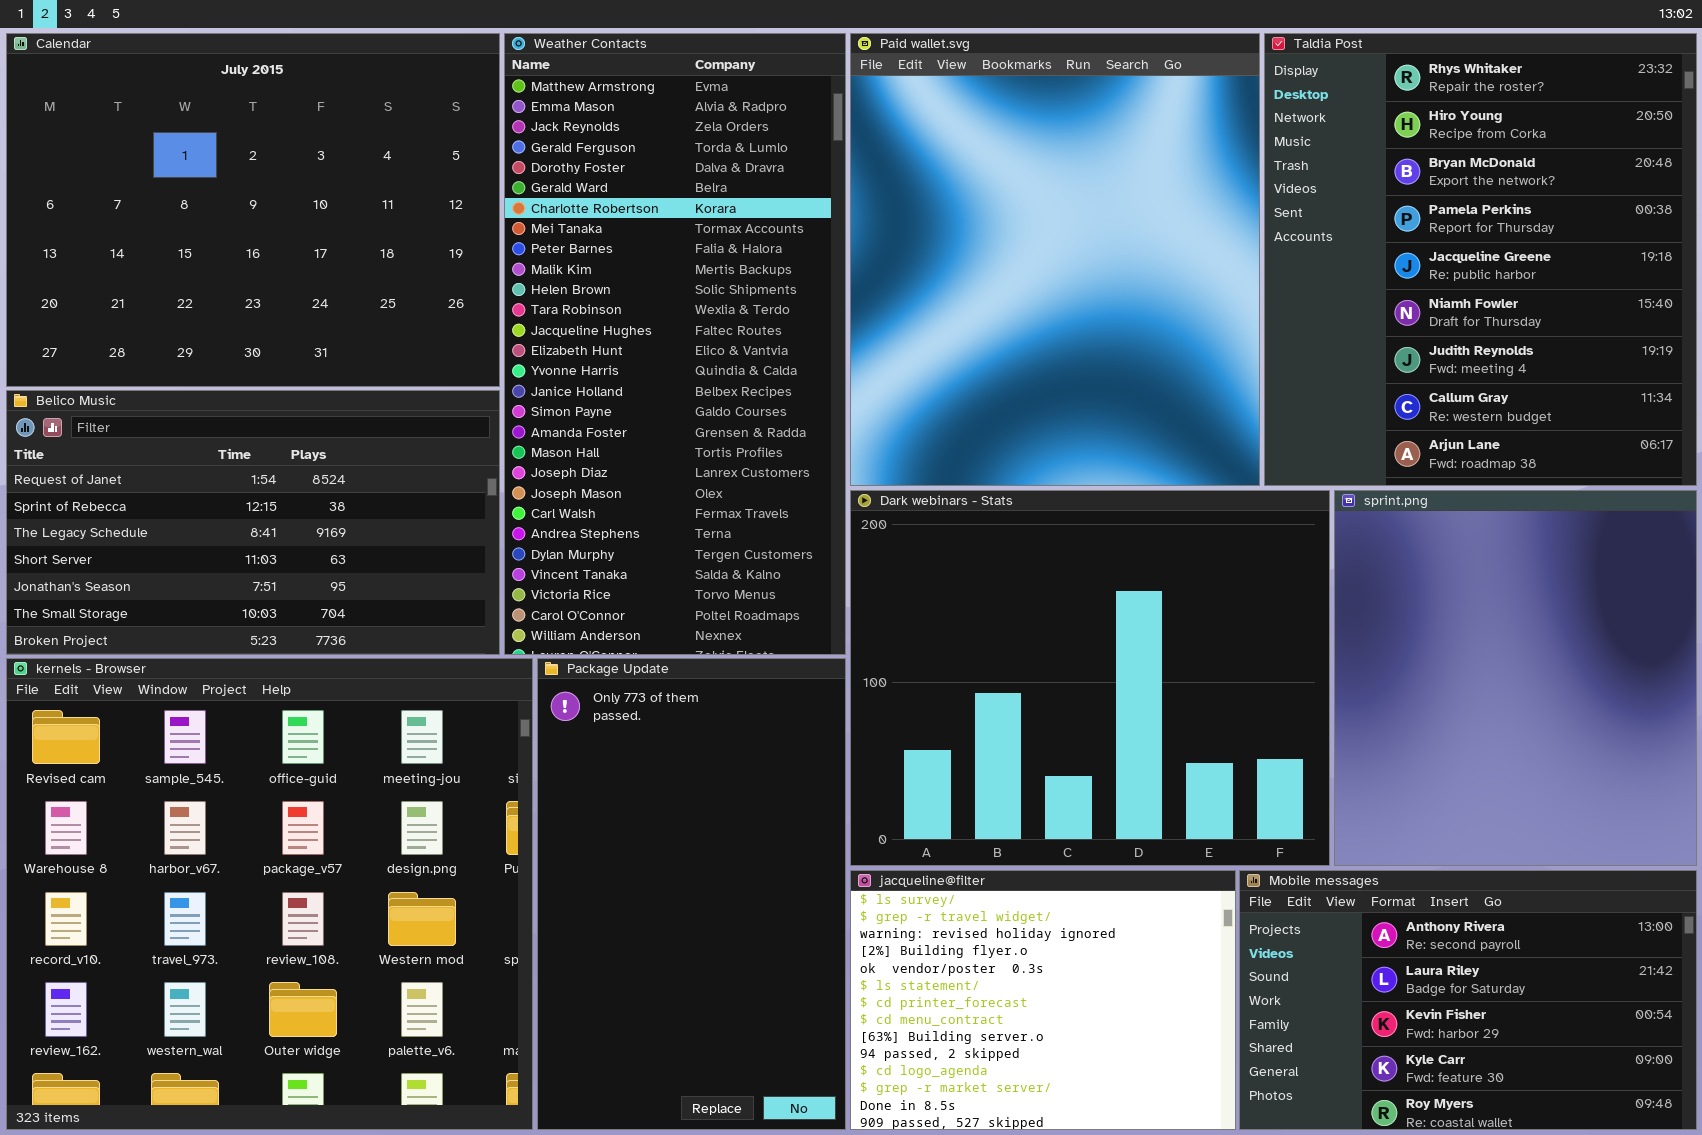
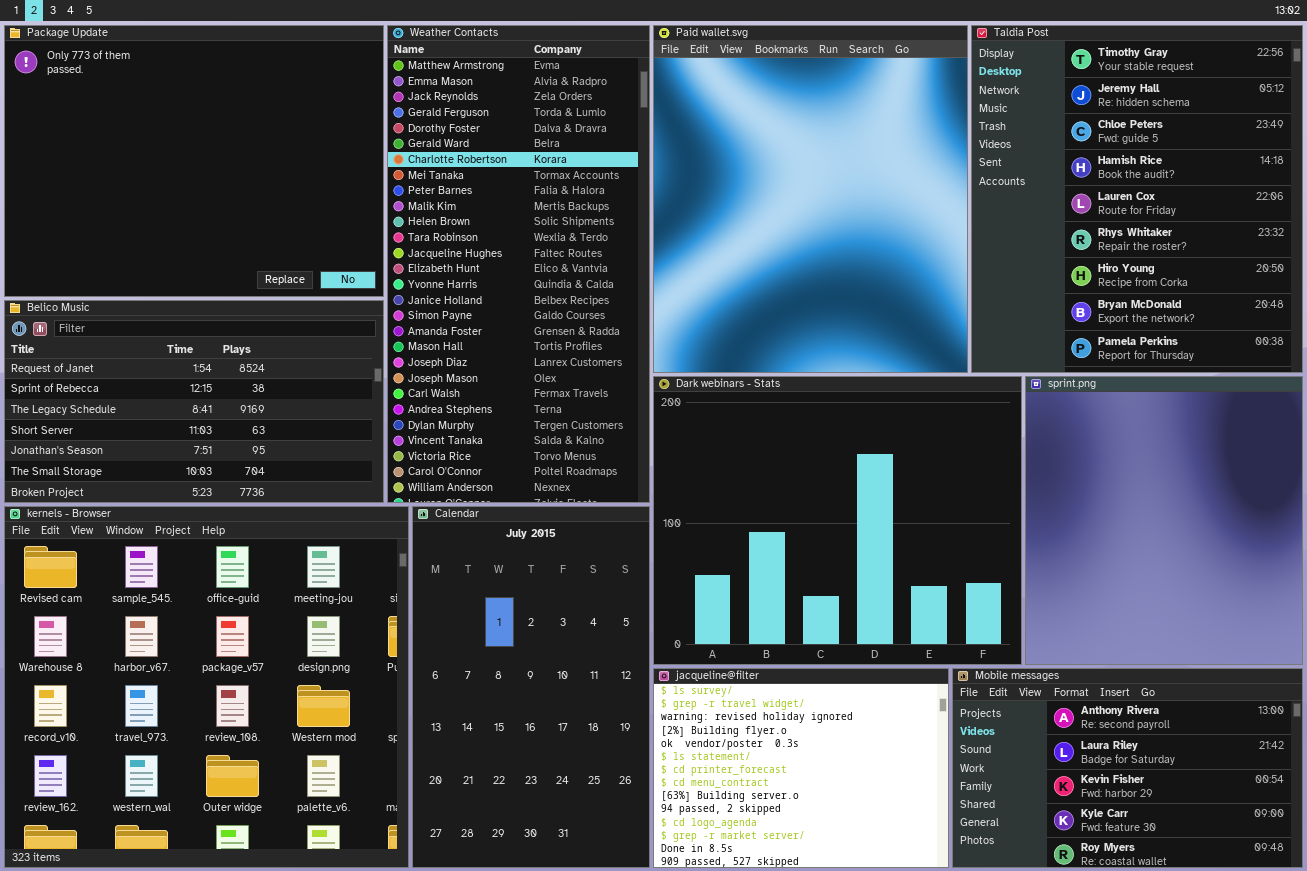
Calendar: [6,33,500,387] -> [412,506,650,868], moved, resized
Taldia Post: [1264,33,1697,486] -> [971,25,1303,373], scrolled up 5 rows
Package Update: [537,658,846,1130] -> [4,25,384,297], moved, resized

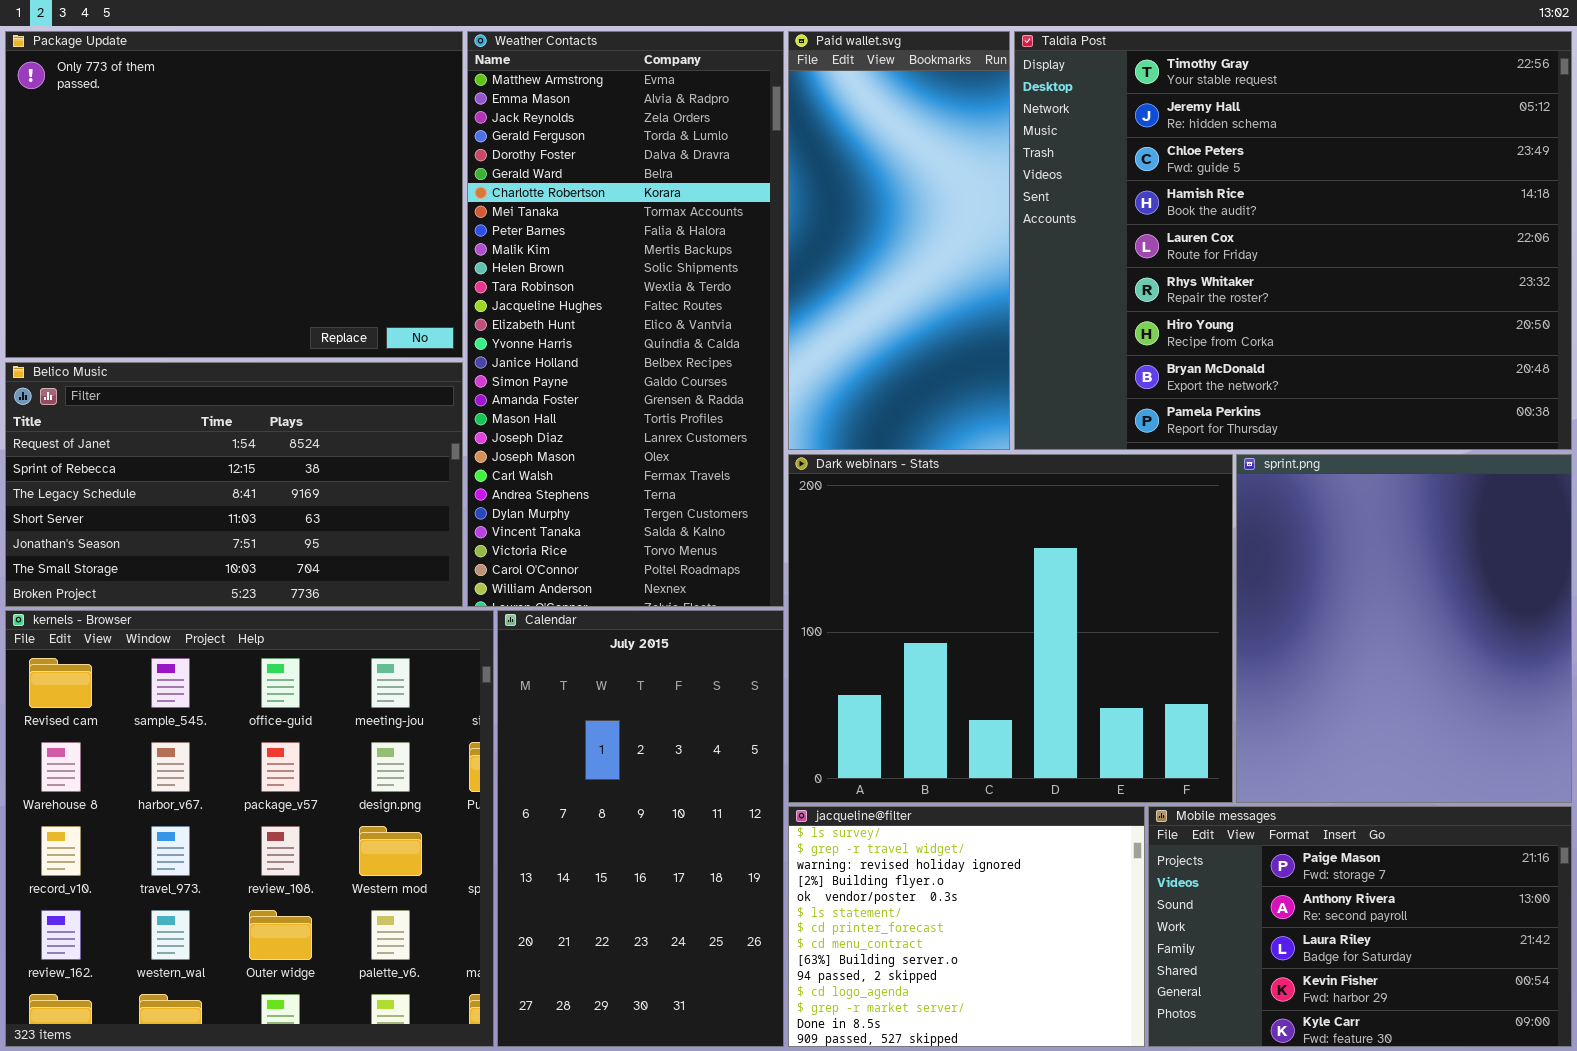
Paid wallet.svg: [653,25,968,373] -> [788,31,1010,450], resized
Taldia Post: [971,25,1303,373] -> [1014,31,1572,450], resized
Mobile messages: [952,668,1303,868] -> [1148,806,1572,1047], scrolled up 1 row

